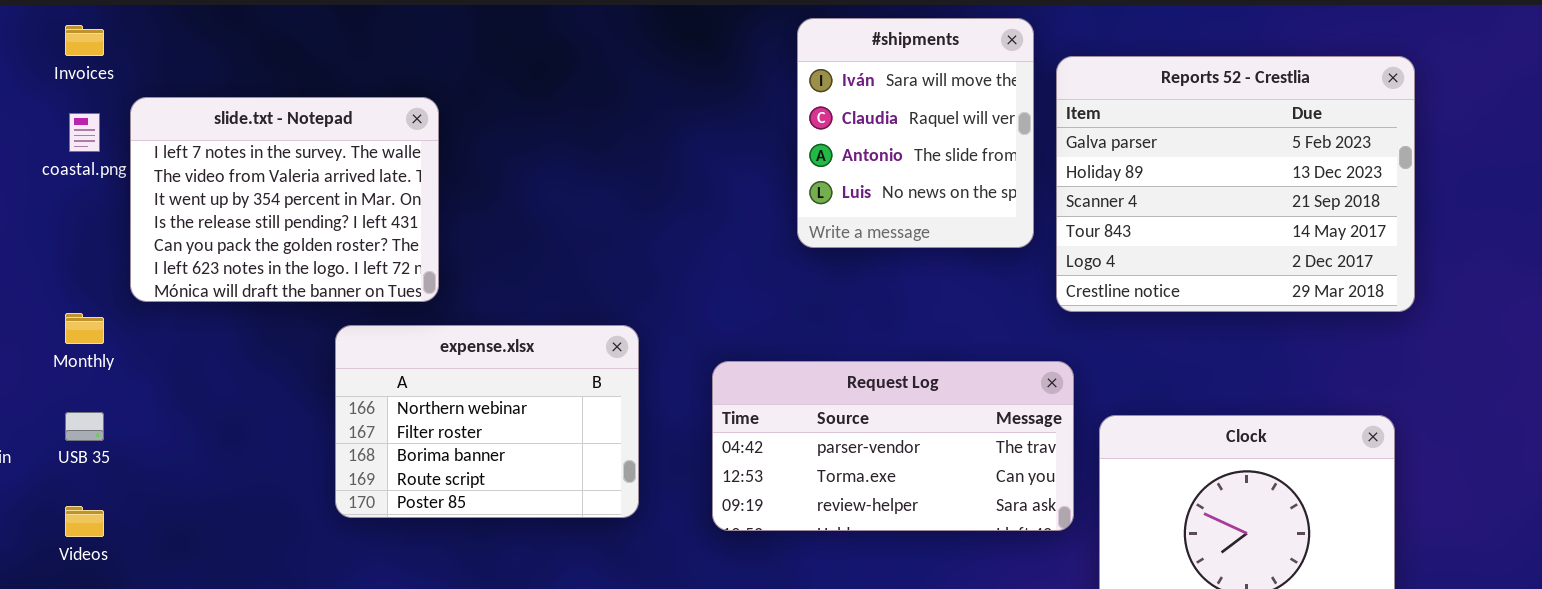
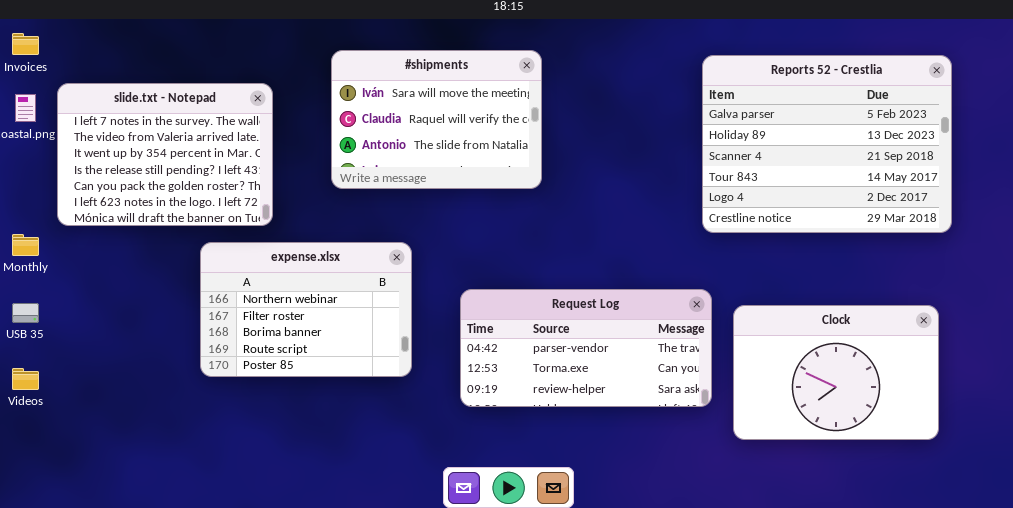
#shipments: [797,18,1034,248] -> [331,50,542,189], moved, resized
Request Log: [712,361,1074,531] -> [460,289,712,407], moved

